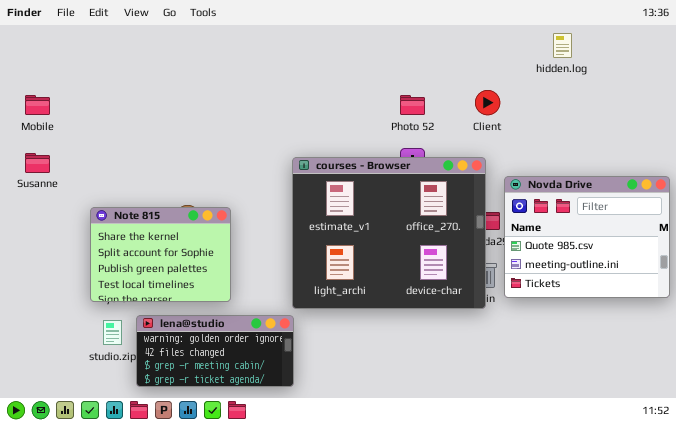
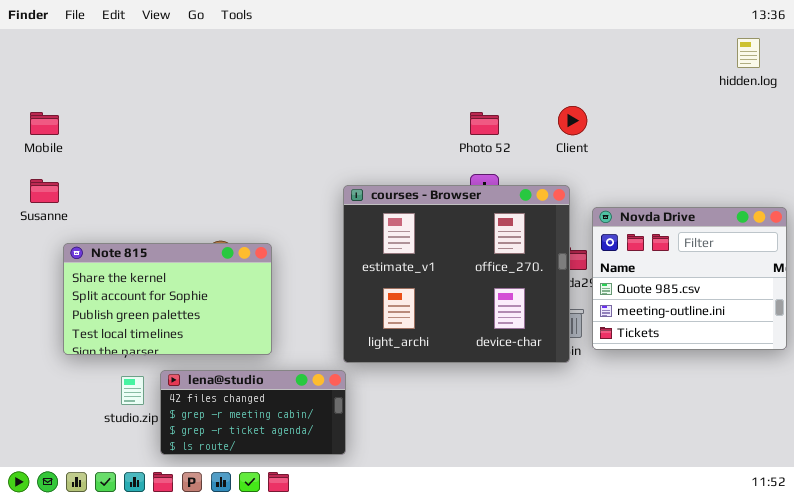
hidden.log: [553,33,572,58] -> [737,38,760,68], moved
Note 815: [90,207,231,302] -> [63,243,272,355], resized
lena@studio: [136,315,294,387] -> [160,370,346,455], scrolled down 1 row

